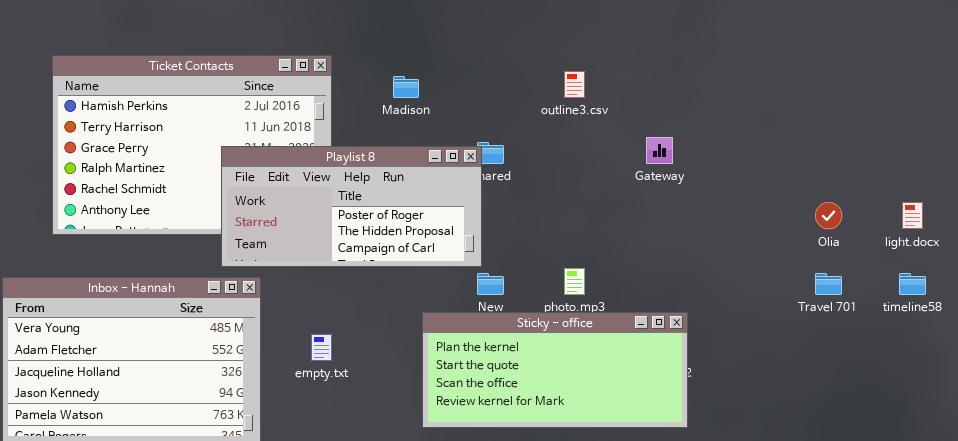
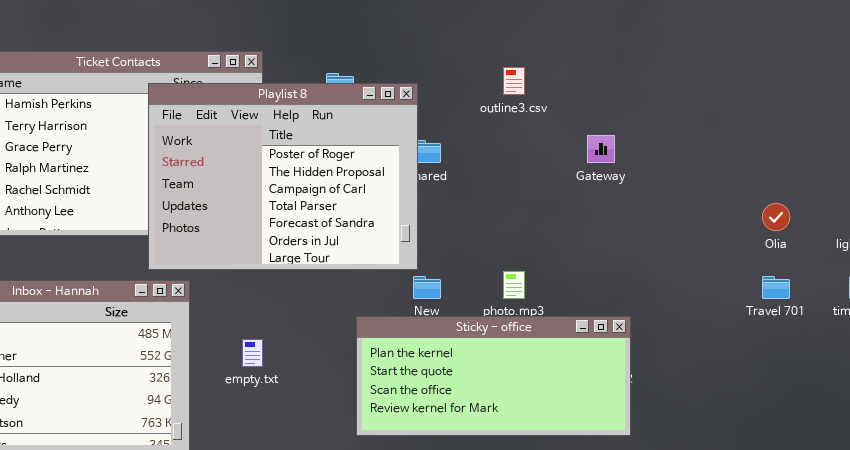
Playlist 8: [221,146,482,267] -> [148,83,418,270], resized

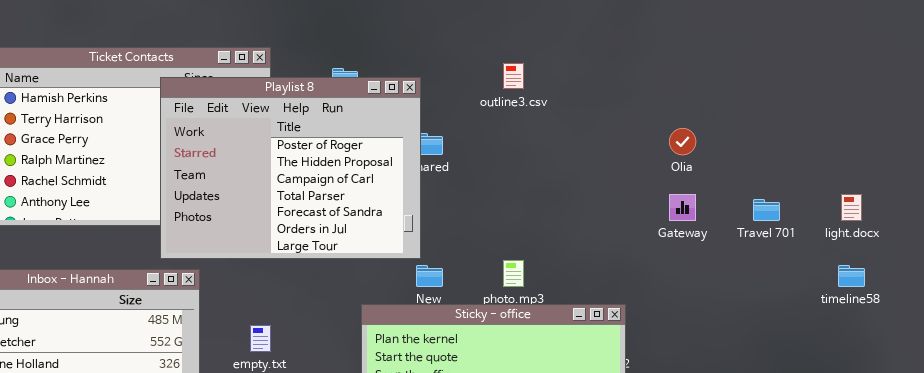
Gateway: [587,135,615,163] -> [669,194,696,221], moved
Olia: [762,203,790,231] -> [669,128,696,155], moved
Travel 701: [762,276,790,299] -> [753,199,780,221], moved

